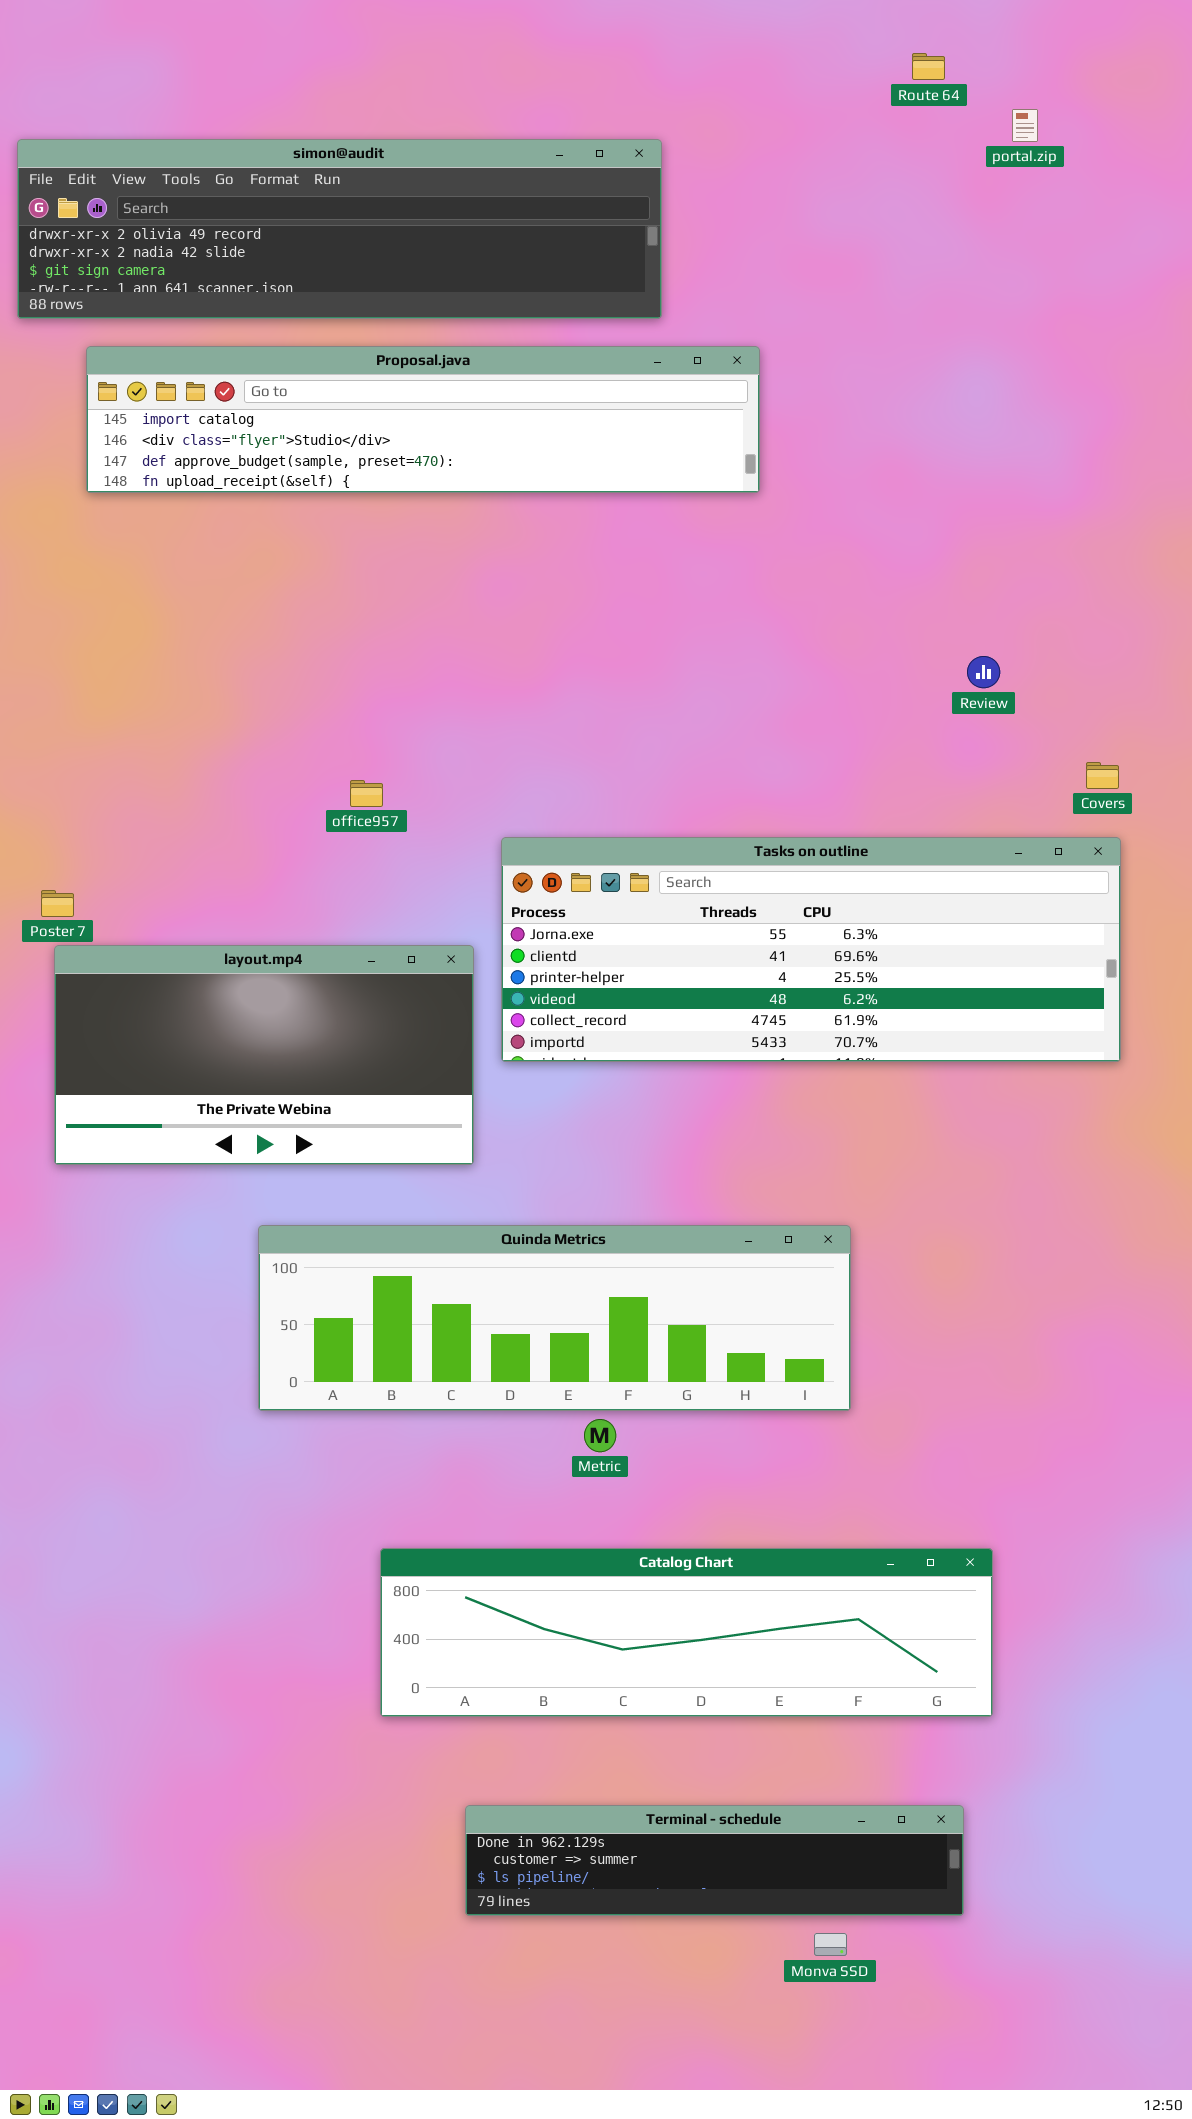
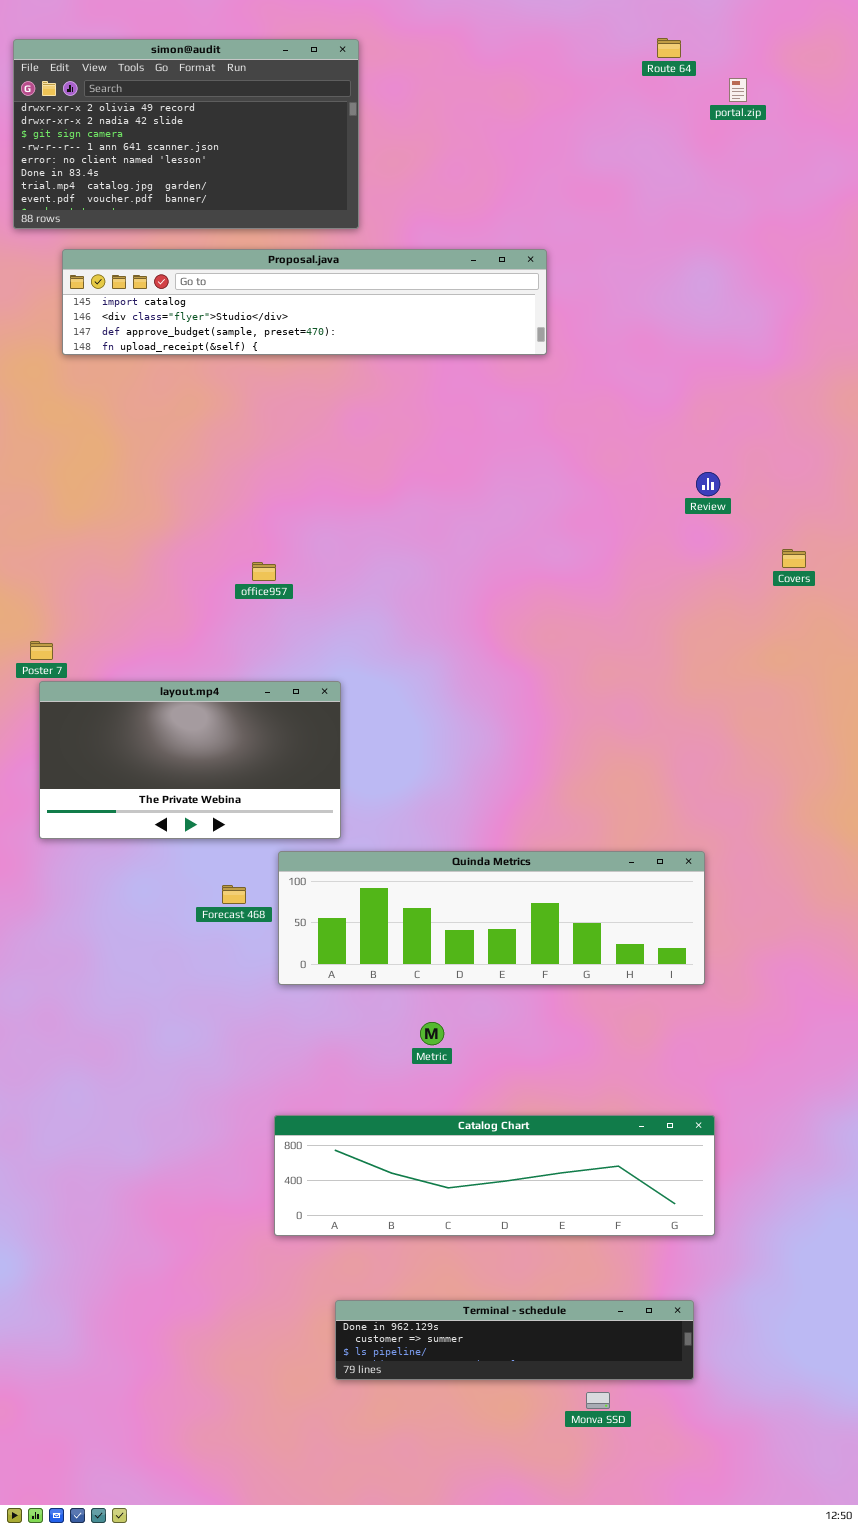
simon@audit: [17,139,662,319] -> [13,39,359,229], resized
Tasks on outline: [501,837,1121,1062] -> none, closed
Quinda Metrics: [258,1225,851,1411] -> [278,851,705,985], moved

